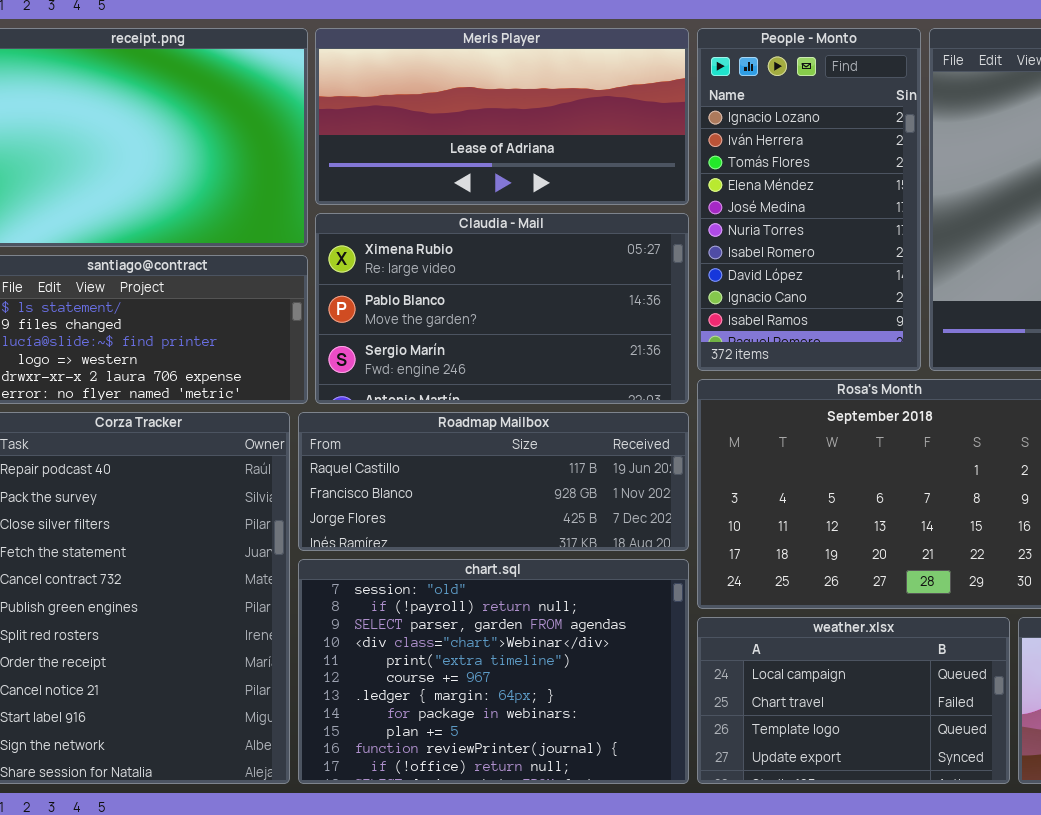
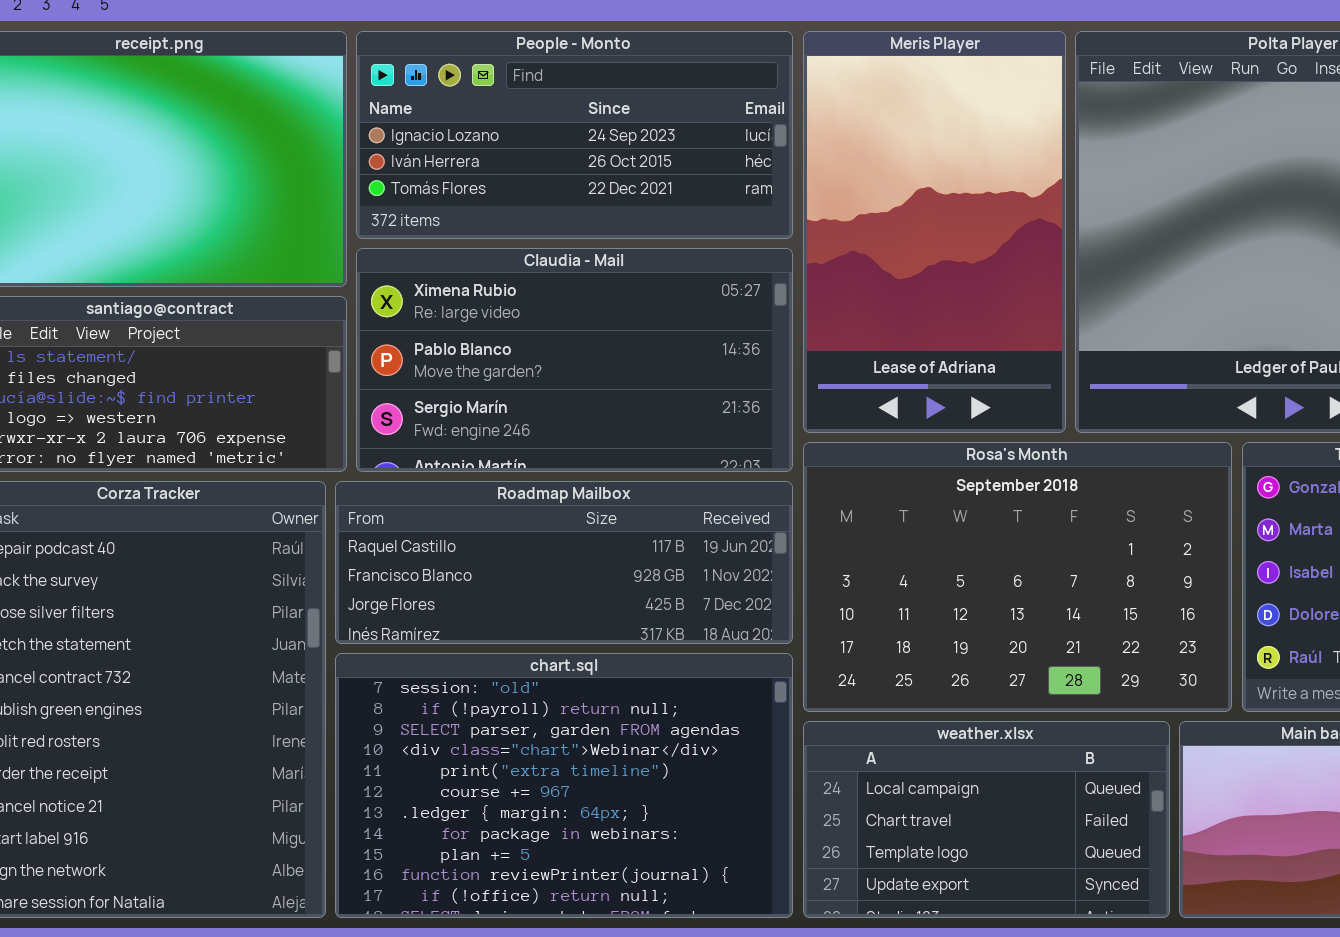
Meris Player: [315,28,689,205] -> [803,31,1066,433], moved, resized
People - Monto: [697,28,921,371] -> [356,31,793,239], moved, resized

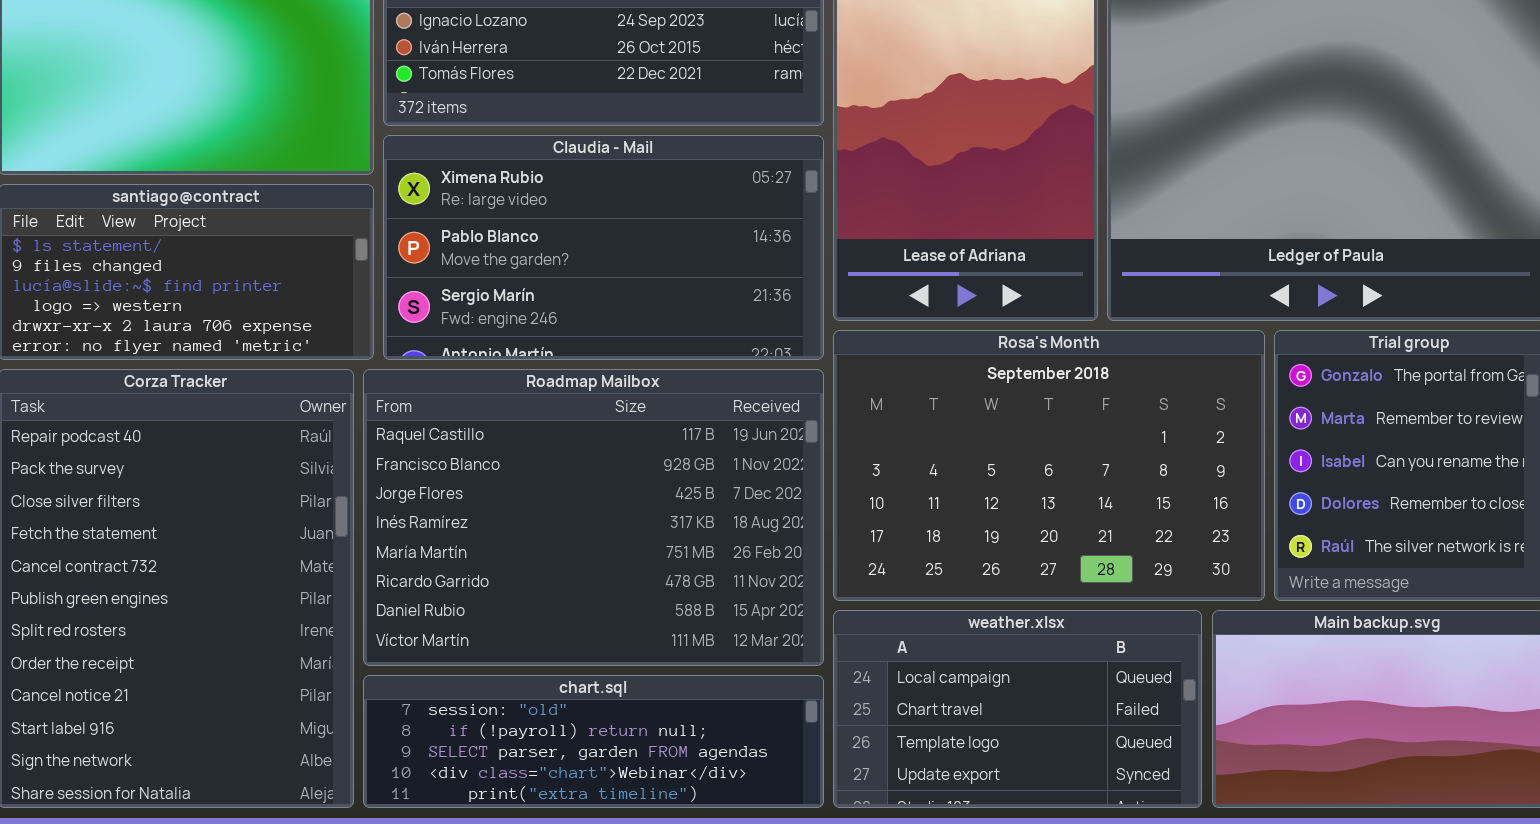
Roadmap Mailbox: [335,481,793,644] -> [363,369,824,666], resized
chart.sql: [335,653,793,918] -> [363,675,824,808], resized

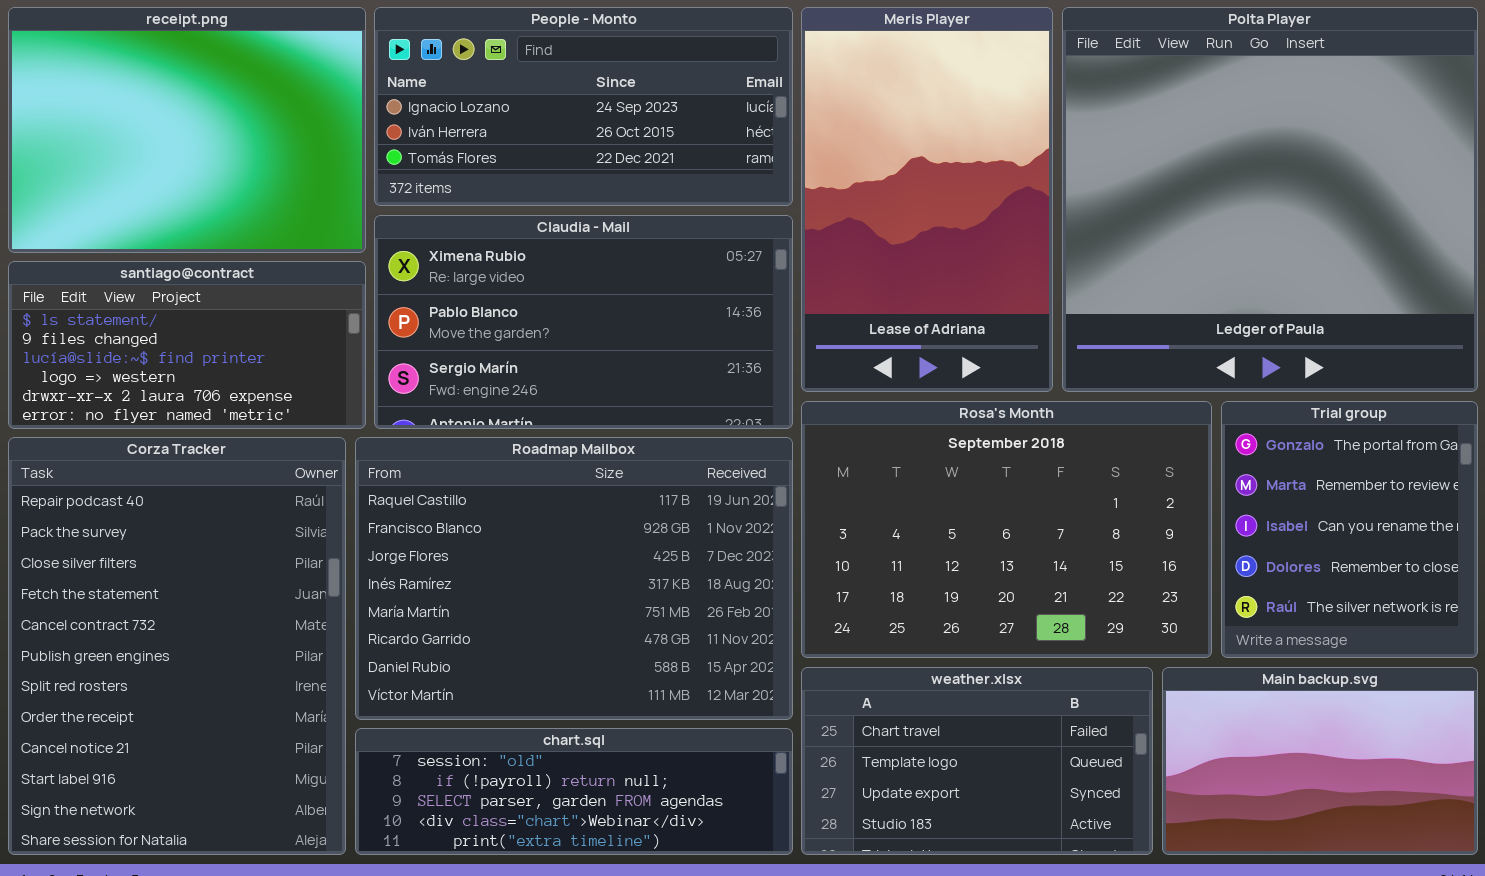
weather.xlsx: [833,610,1202,808] -> [801,667,1153,855], scrolled down 1 row

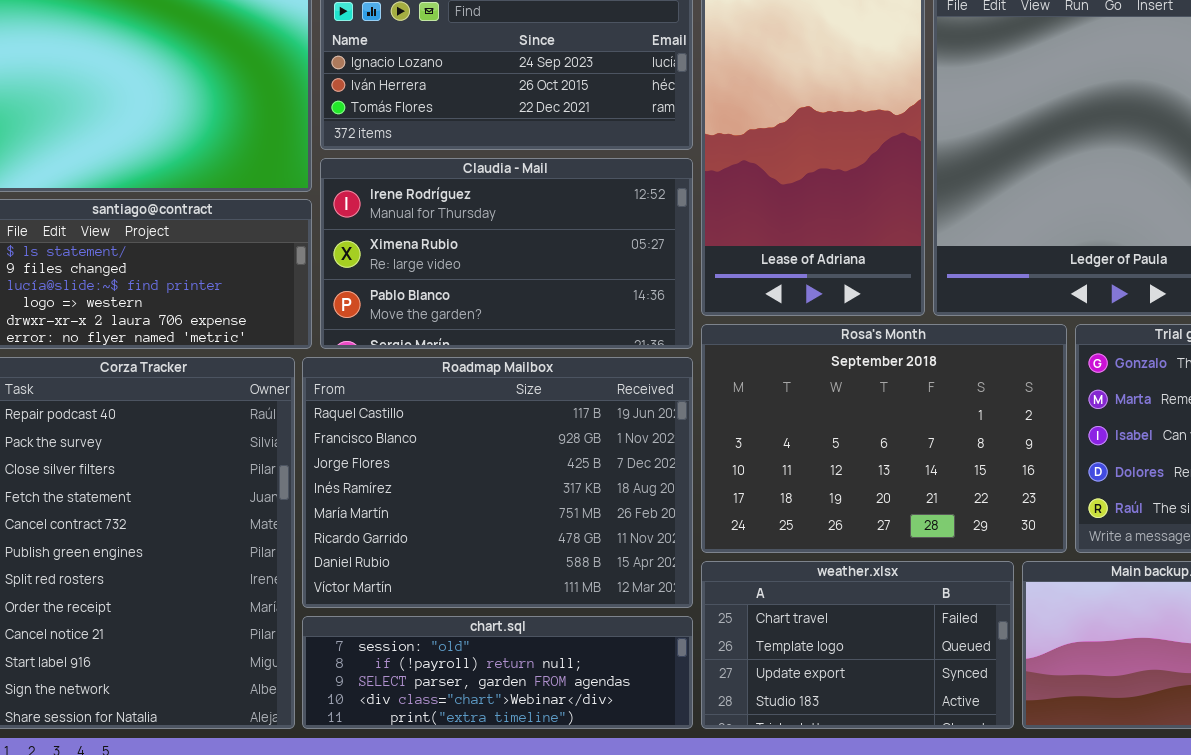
Claudia - Mail: [374,215,793,429] -> [320,158,693,349], scrolled up 1 row

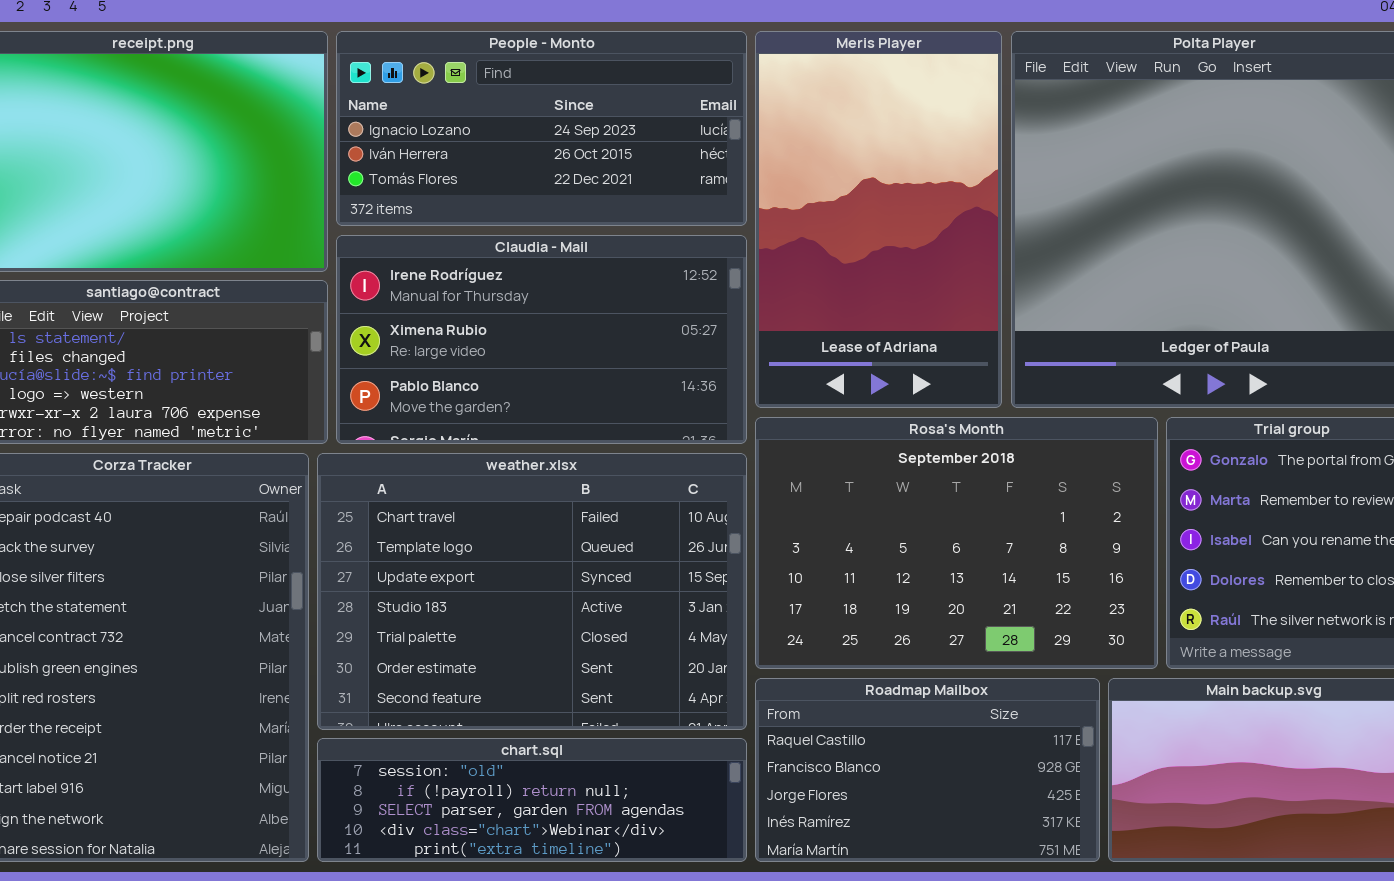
Roadmap Mailbox: [302,357,693,608] -> [755,678,1100,862], moved, resized
weather.xlsx: [701,561,1014,729] -> [317,453,747,730], moved, resized

